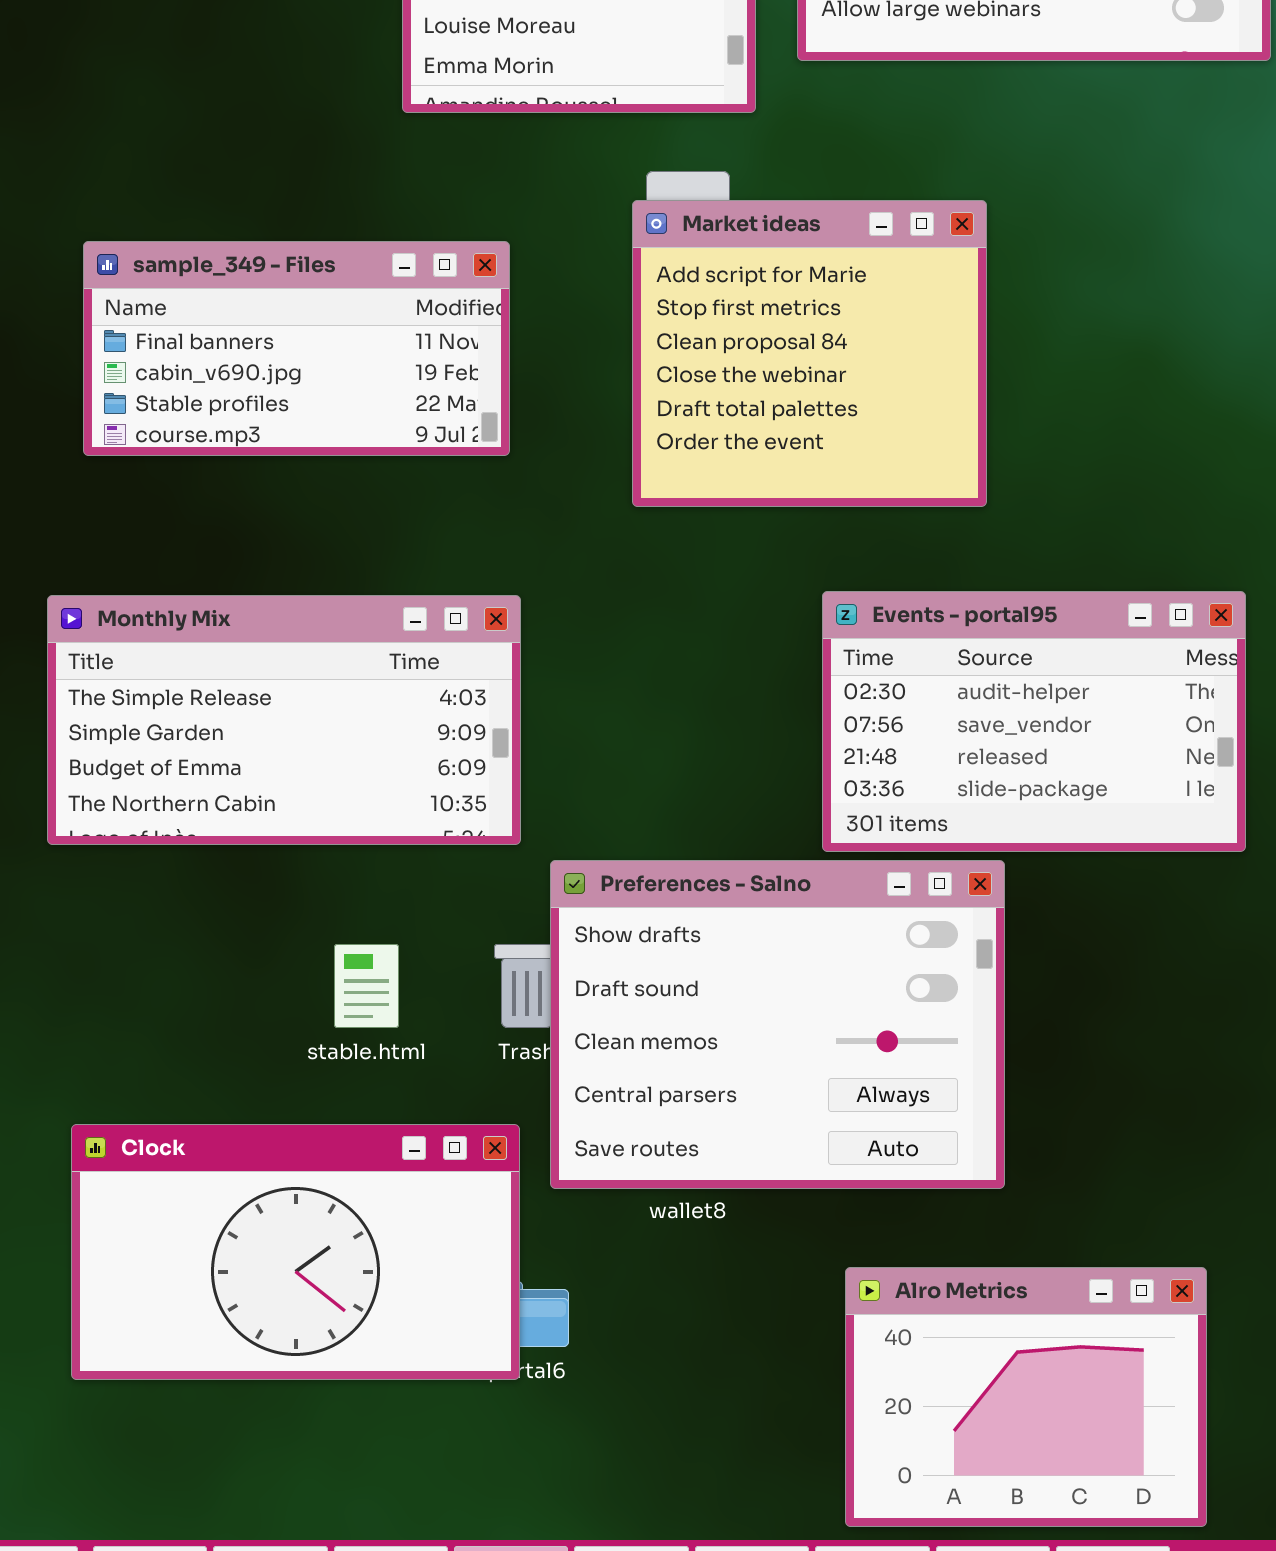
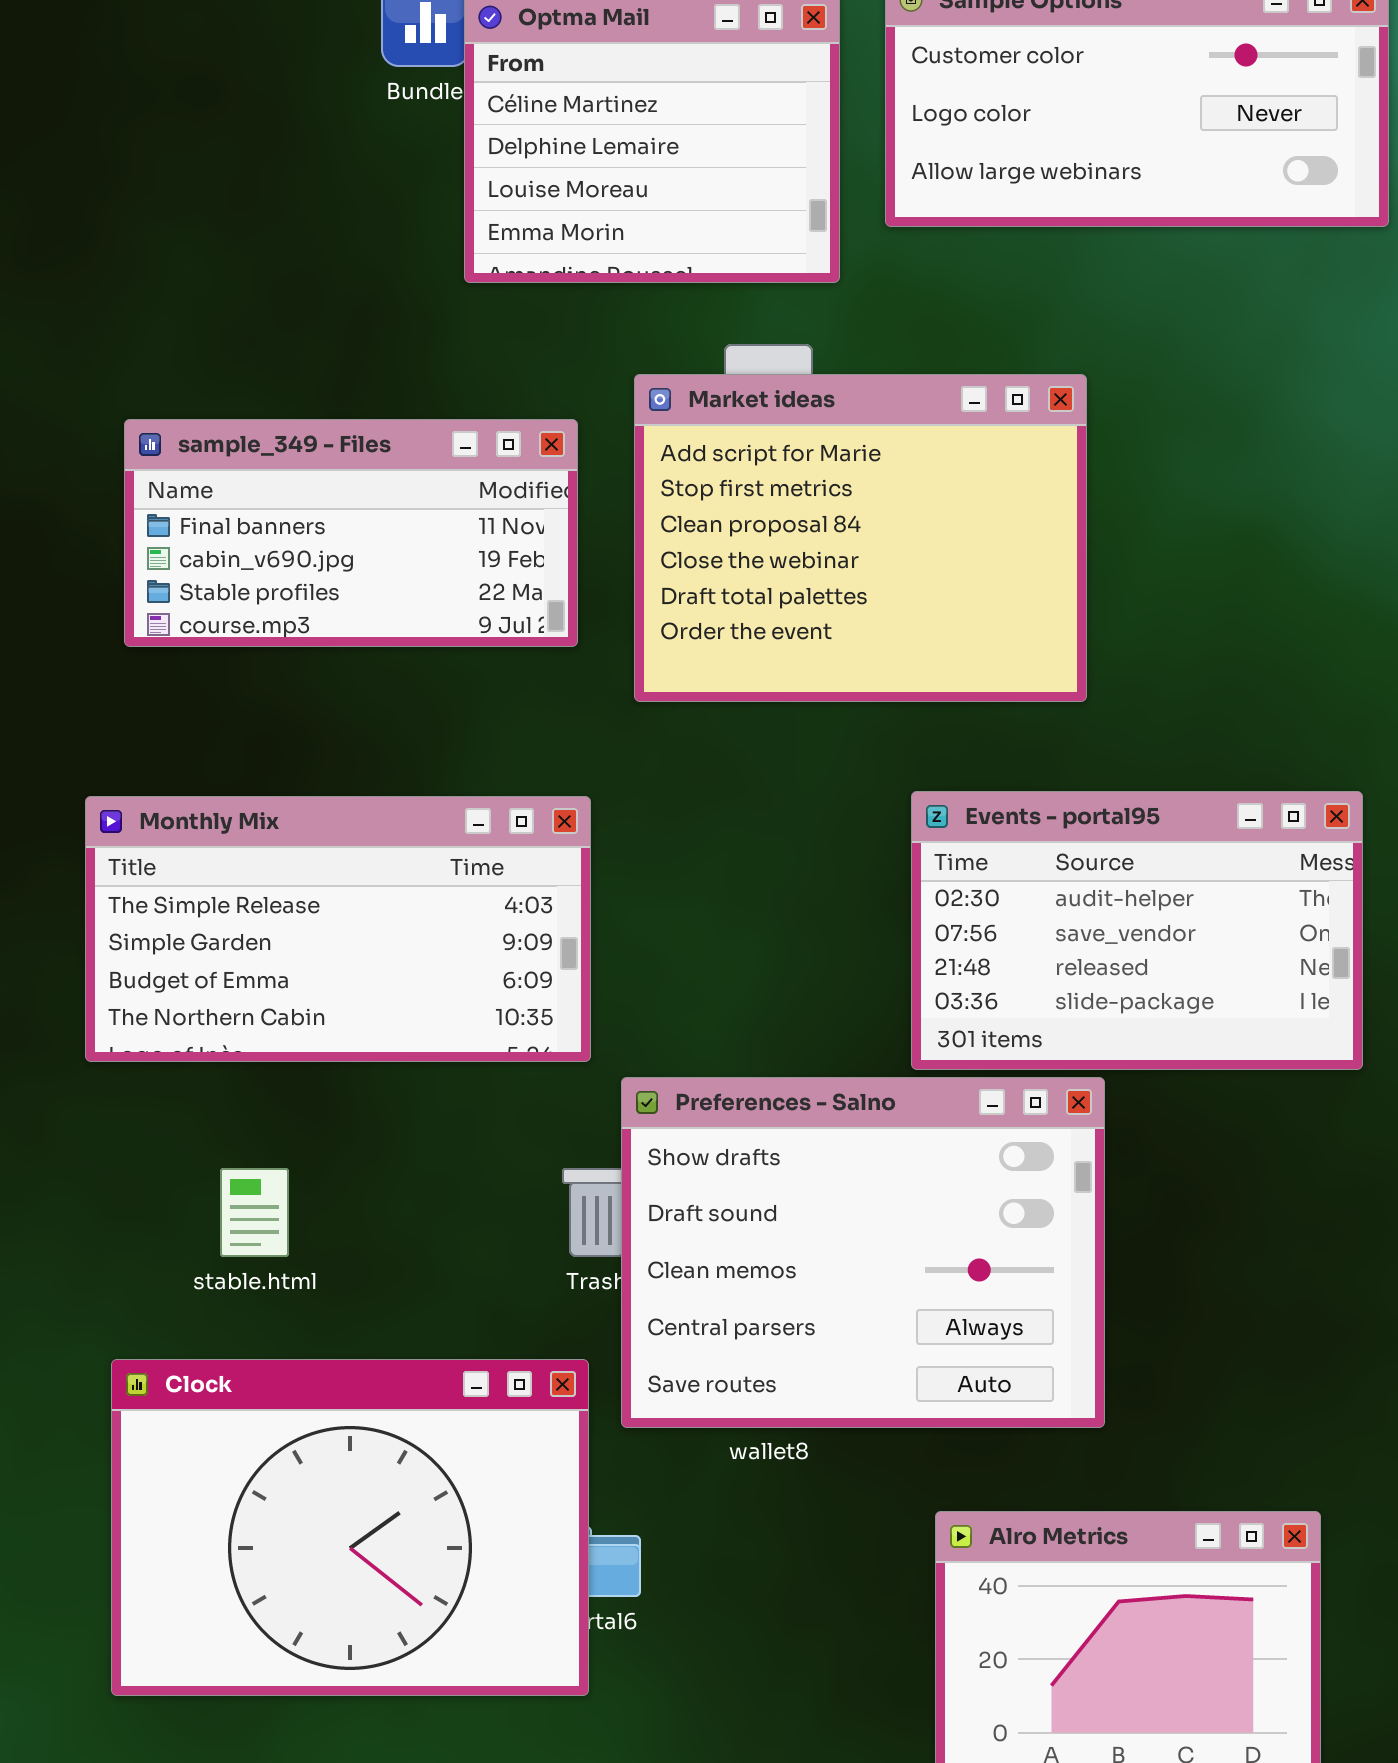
Market ideas: [632,200,987,507] -> [634,374,1087,702], resized
stable.html: [334,944,399,1028] -> [220,1168,289,1257], moved
Clock: [71,1124,520,1380] -> [111,1359,589,1696], resized

